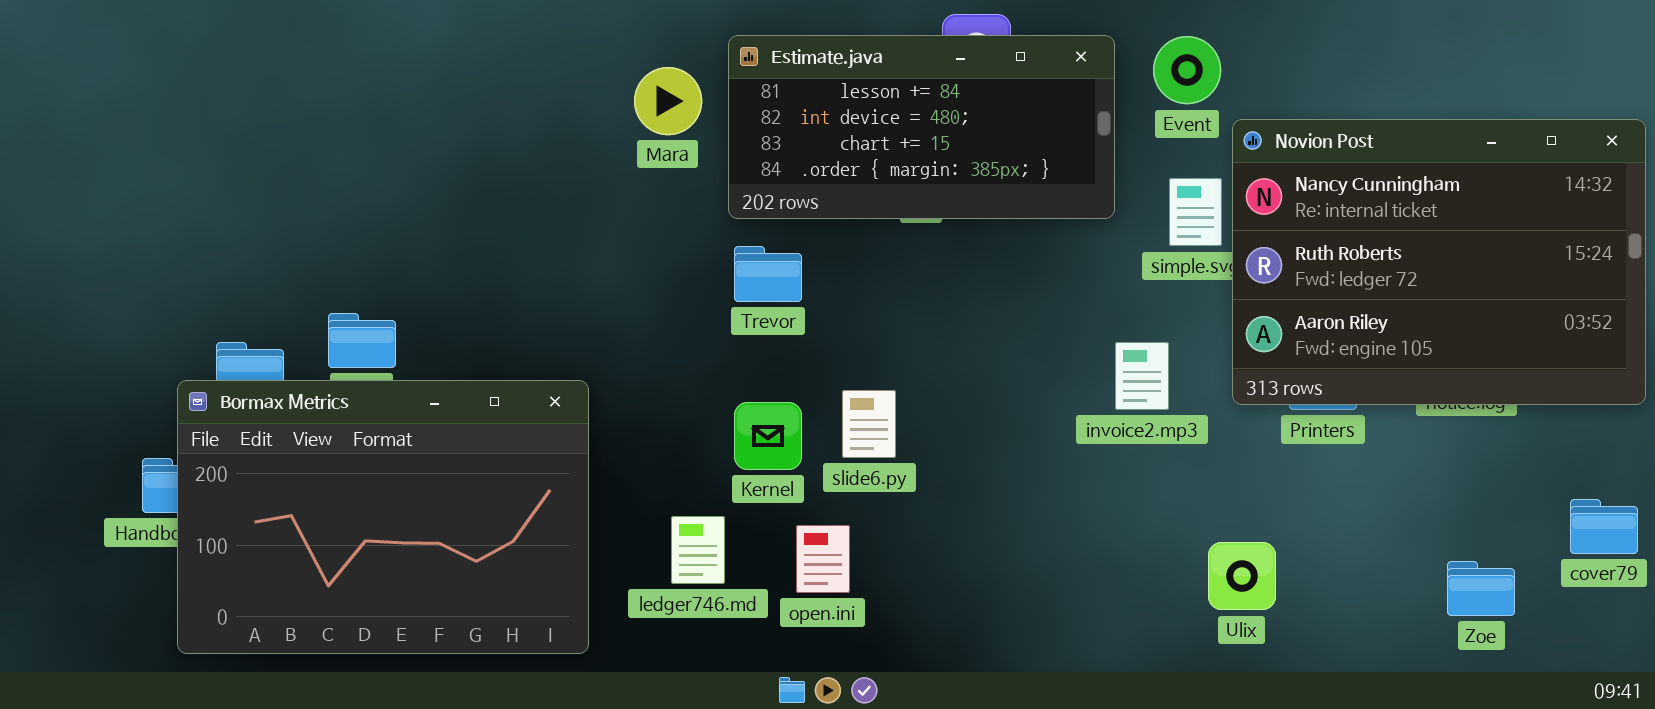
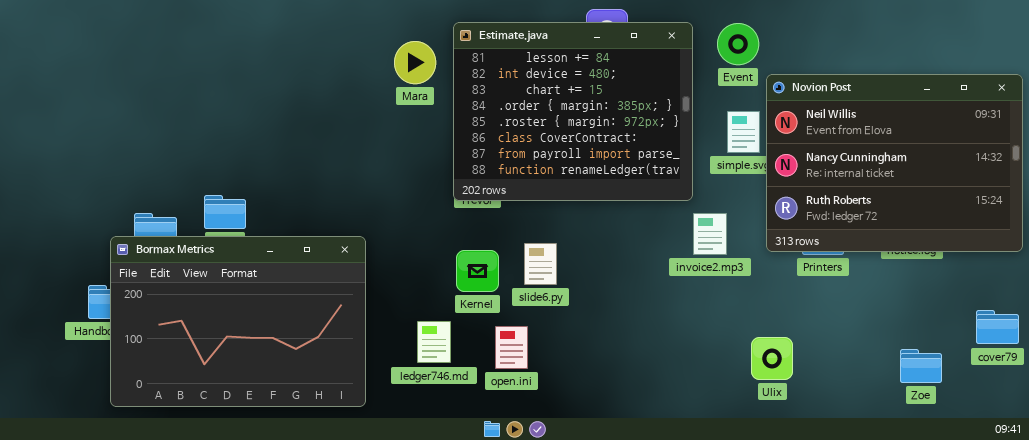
Estimate.java: [728,35,1115,219] -> [453,22,693,201], resized
Novion Post: [1232,119,1646,405] -> [766,74,1023,252], scrolled up 1 row

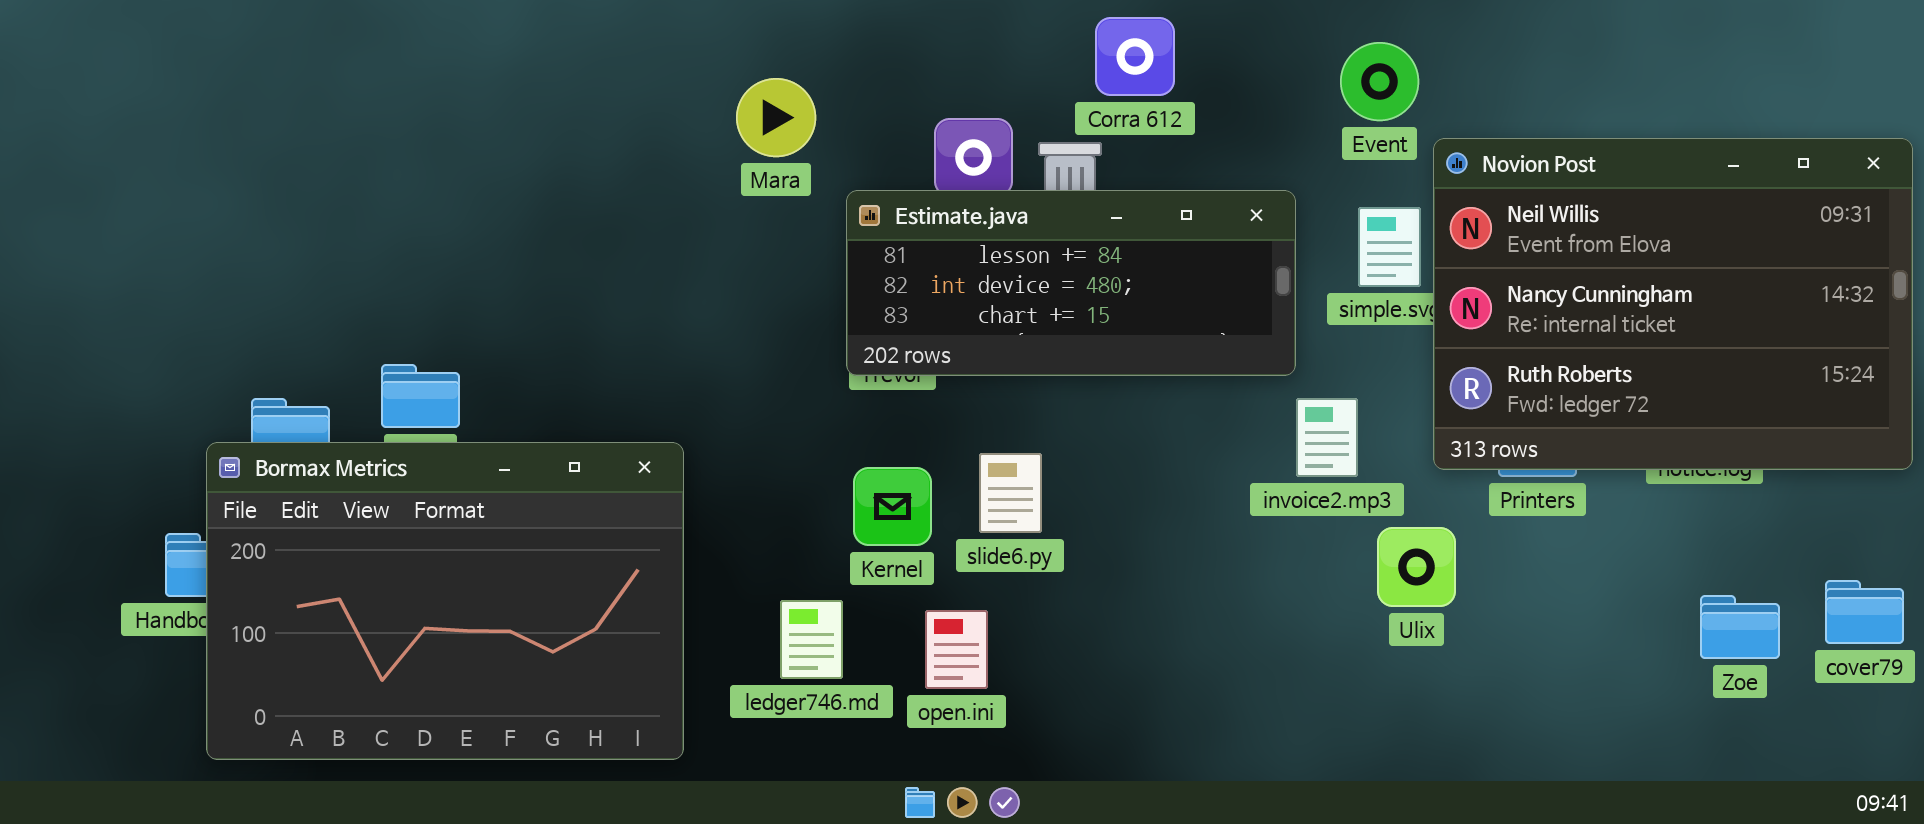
Estimate.java: [453,22,693,201] -> [846,190,1296,376], resized
Ulix: [751,337,793,380] -> [1377,527,1456,607], moved
Zoe: [900,349,942,383] -> [1700,595,1780,659], moved

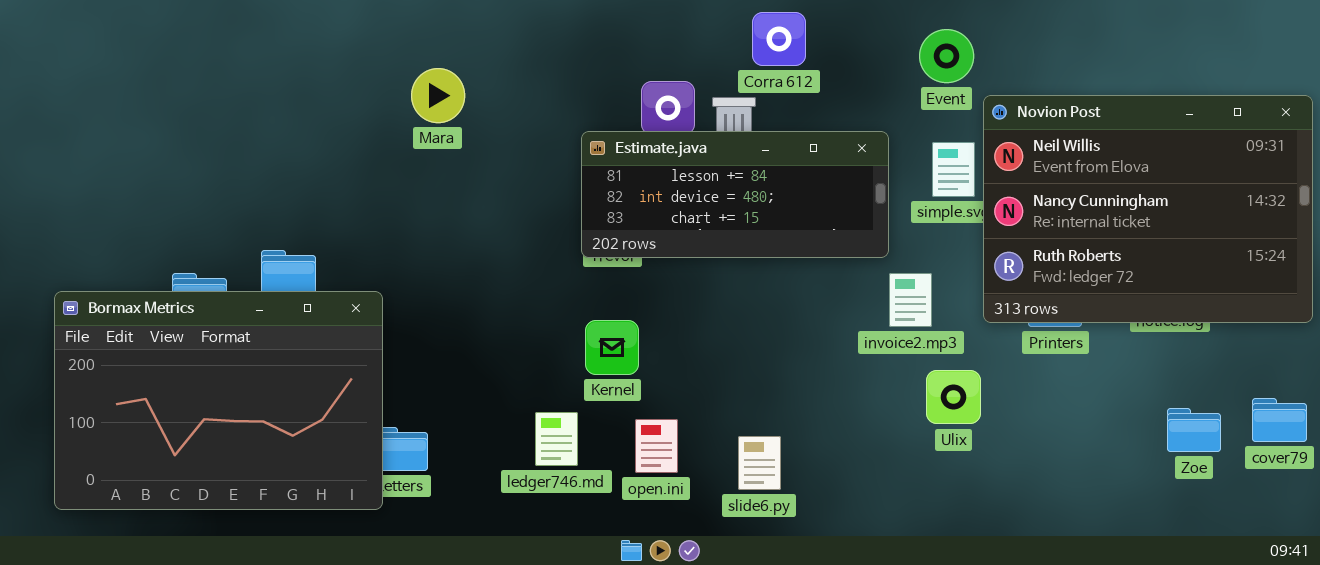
Mara: [736,78,816,157] -> [411,68,465,123], moved
Bormax Metrics: [206,442,684,760] -> [54,291,383,510], moved
slide6.py: [979,453,1042,533] -> [738,436,781,490], moved
Ulix: [1377,527,1456,607] -> [926,370,981,424], moved

